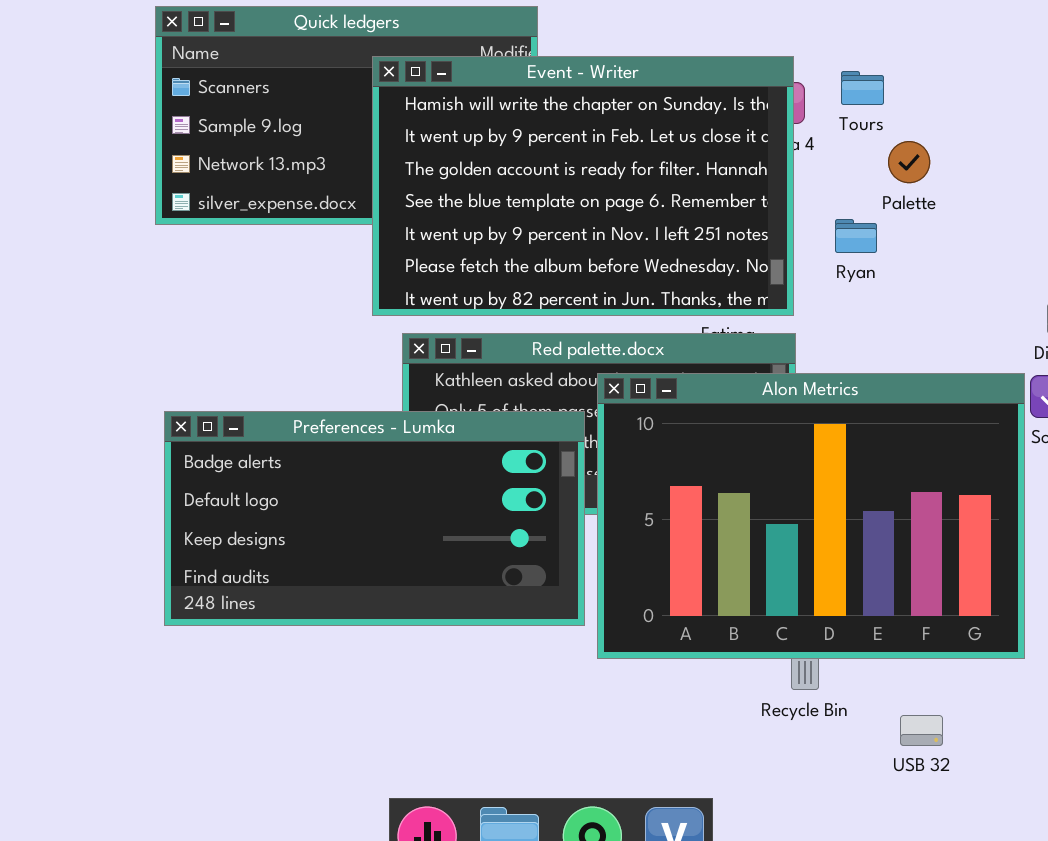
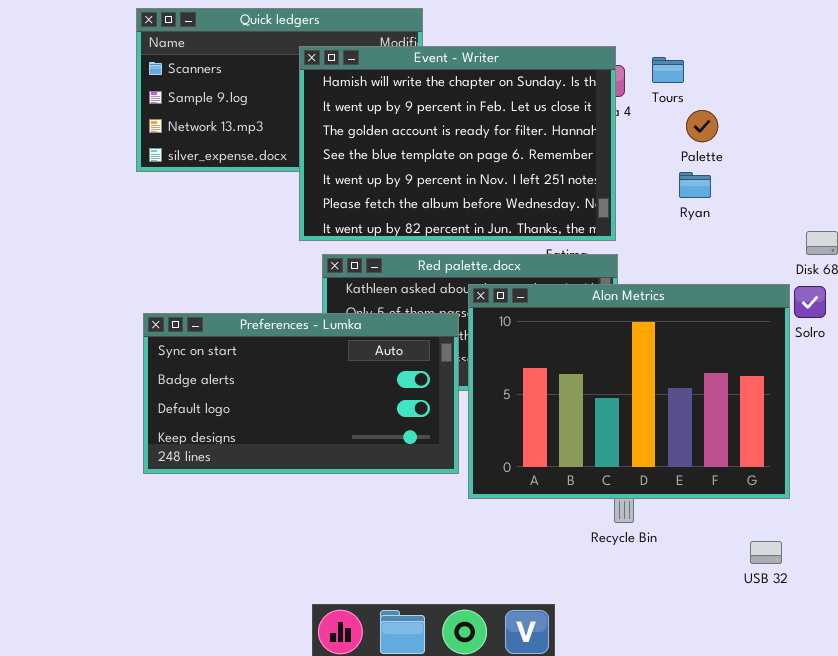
Ryan: [835,219,877,253] -> [679,172,711,198], moved
Preferences - Lumka: [164,411,585,626] -> [143,313,459,474], scrolled up 1 row
USB 32: [900,715,943,746] -> [750,541,782,564], moved

